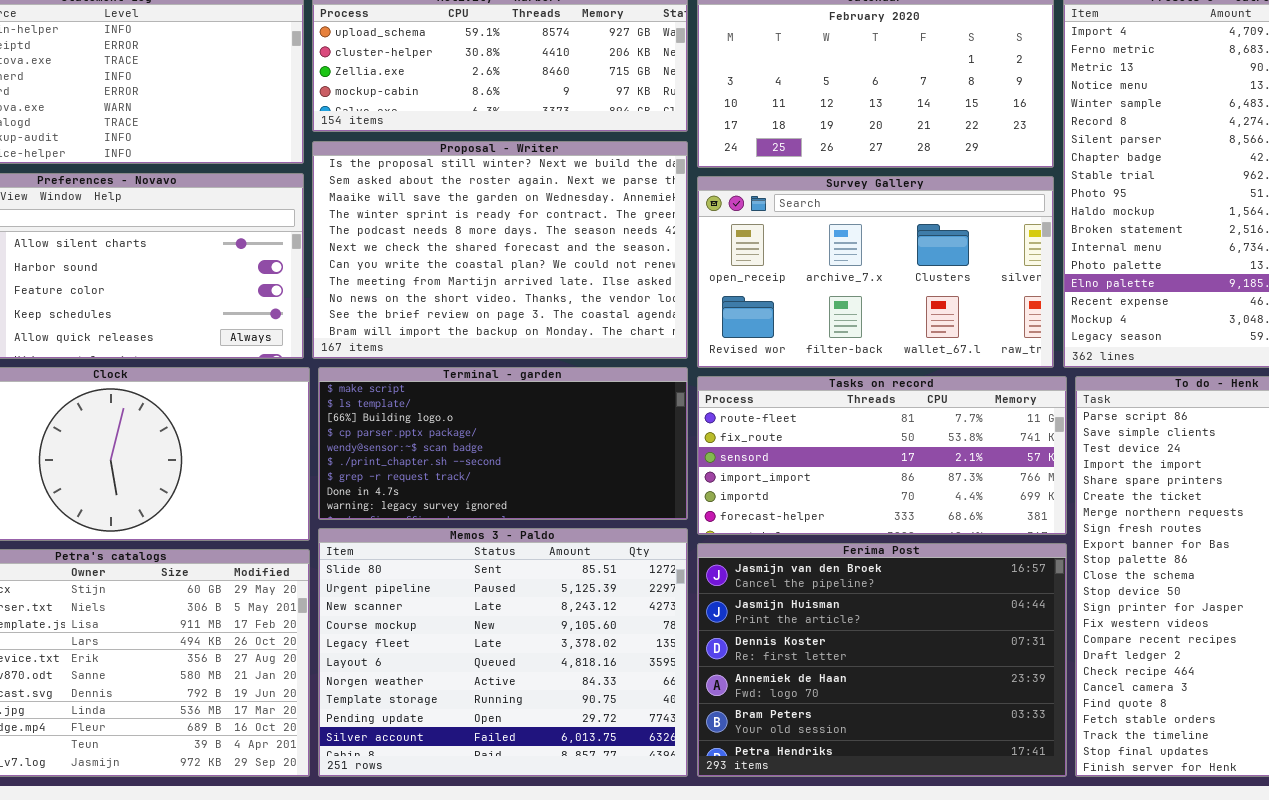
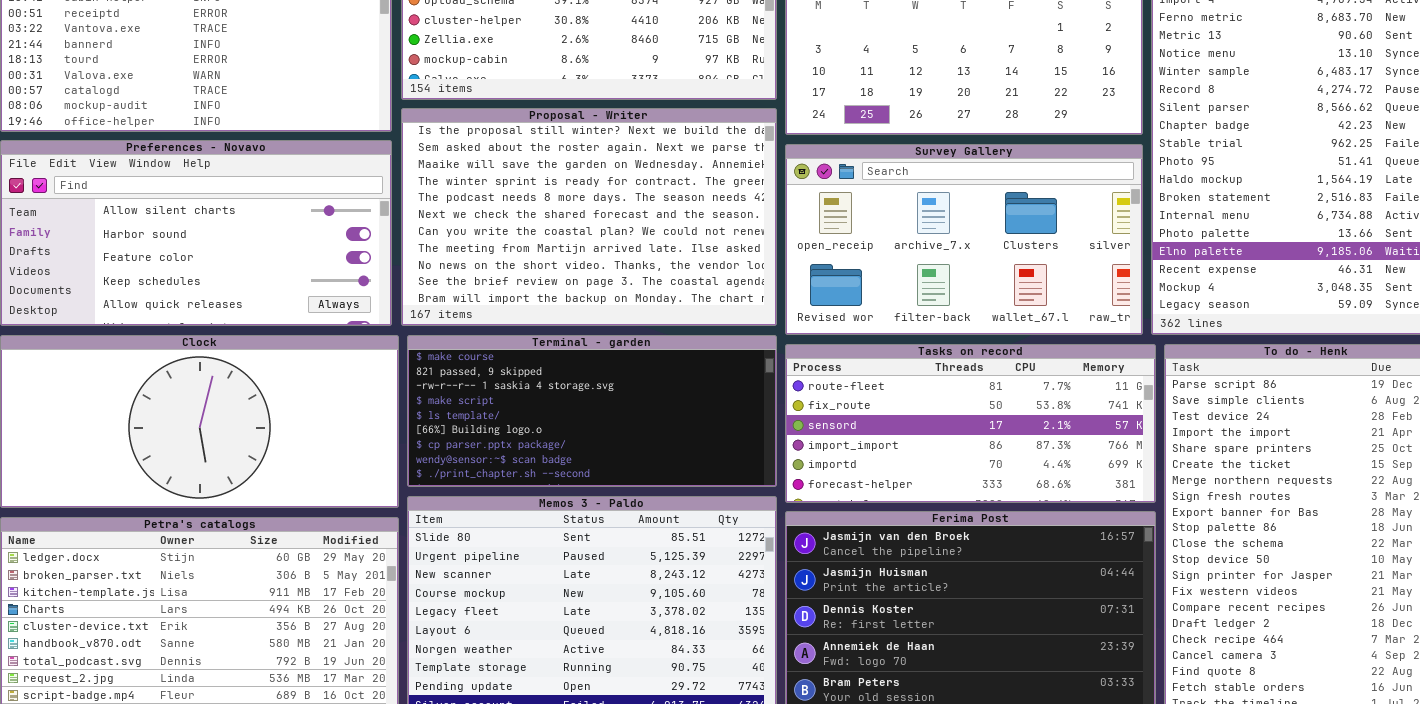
Terminal - garden: [318,367,688,520] -> [407,335,777,487], scrolled up 3 rows

